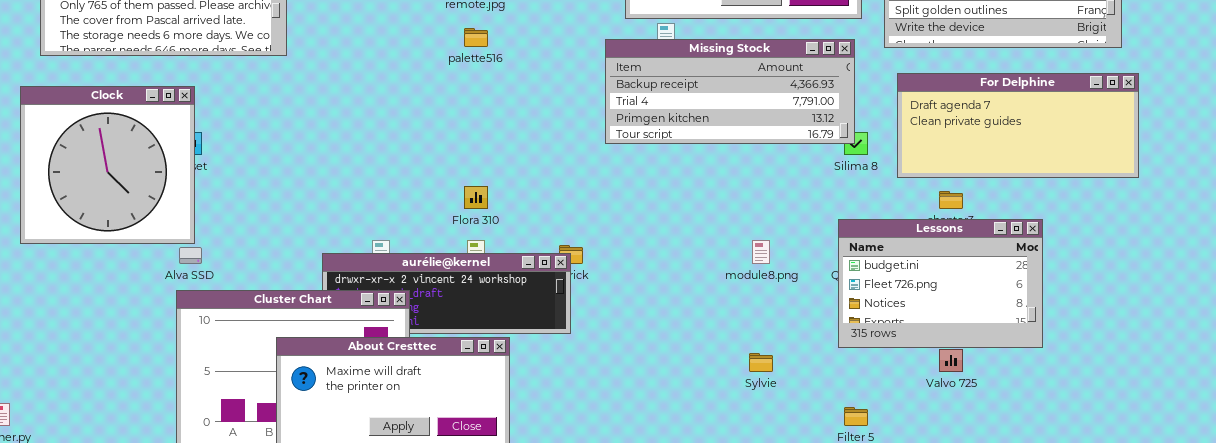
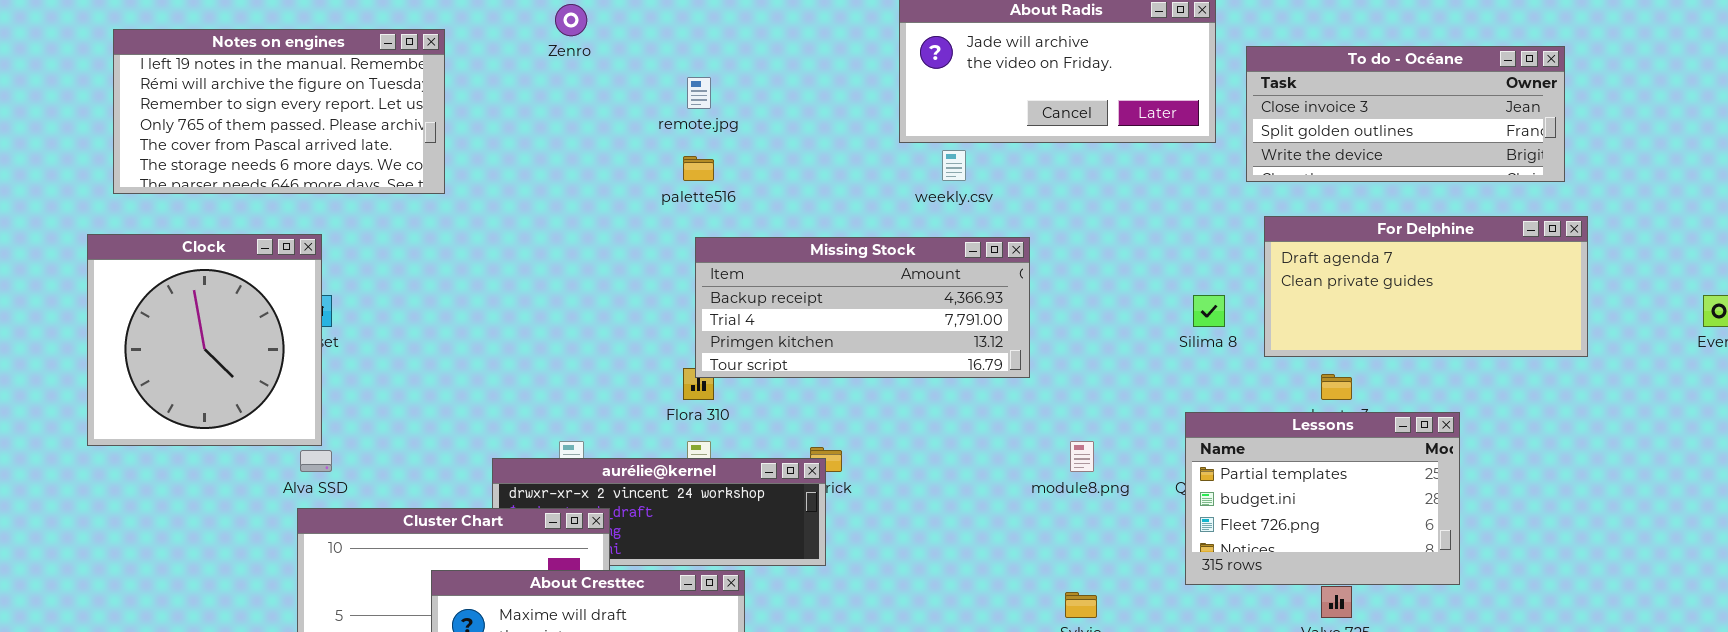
Missing Stock: [605,39,855,144] -> [695,237,1030,378], moved
Lessons: [838,219,1043,348] -> [1185,412,1460,585], scrolled up 1 row

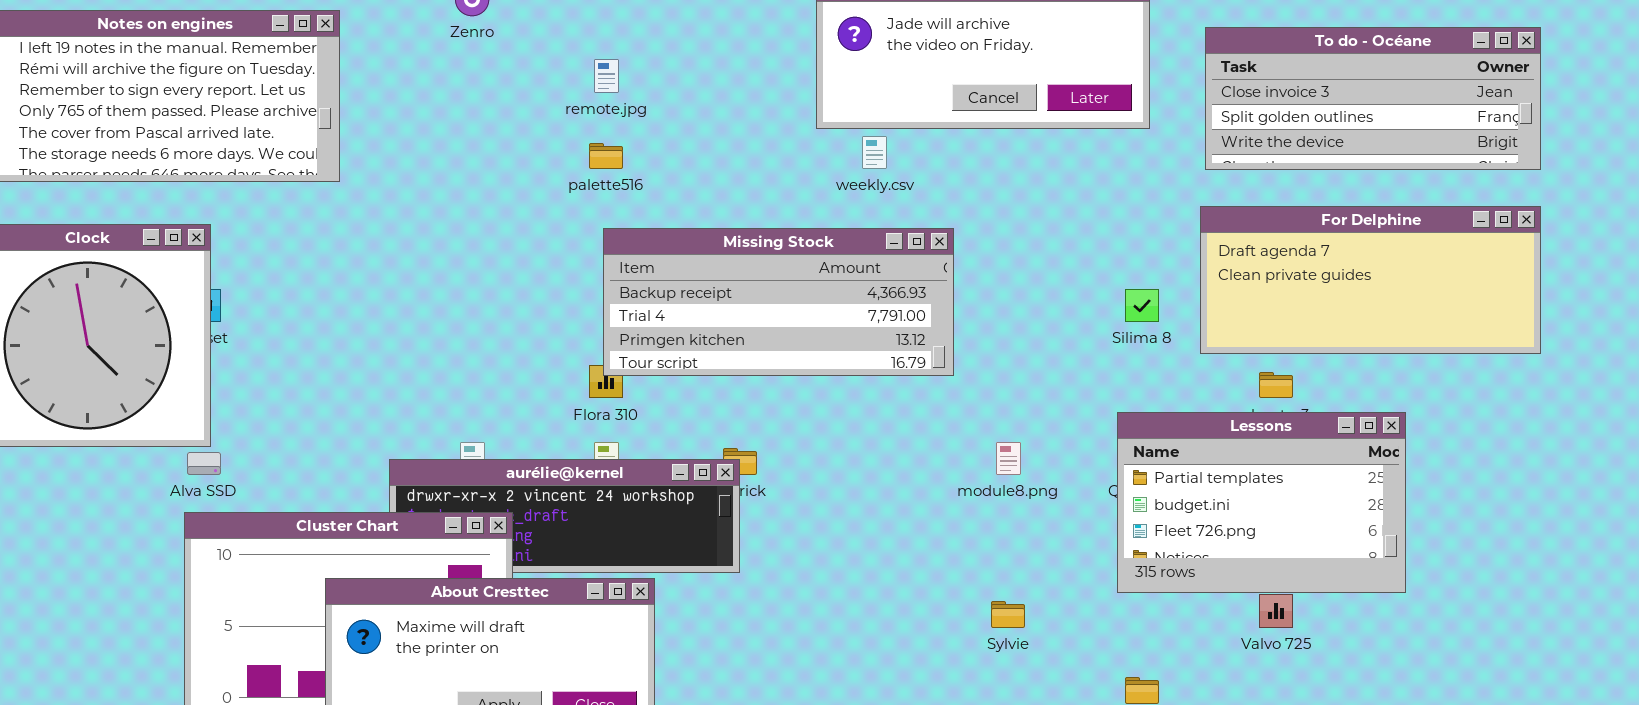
To do - Océane: [1246,46,1565,182] -> [1205,27,1541,170], moved

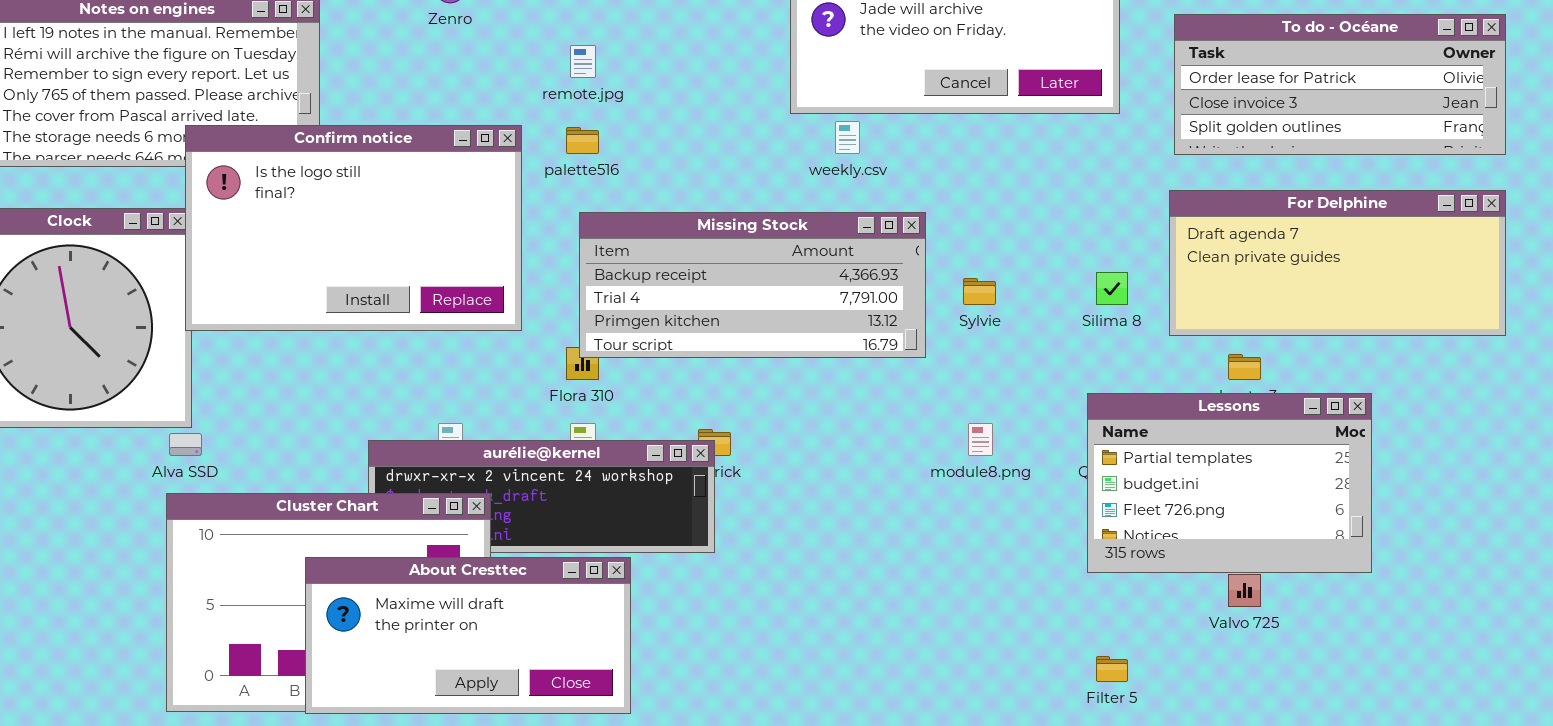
To do - Océane: [1205,27,1541,170] -> [1174,14,1506,155], scrolled up 1 row
Confirm notice: none -> [185,125,522,331], opened
Sylvie: [991,601,1025,628] -> [963,278,996,305], moved

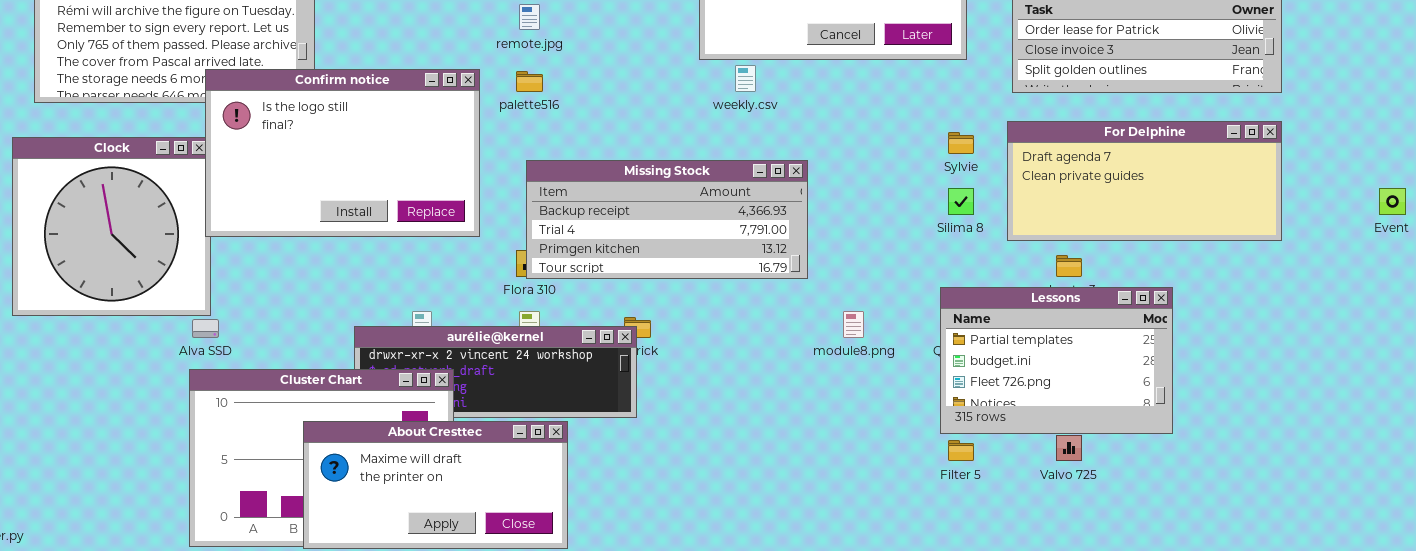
Missing Stock: [579,212,926,358] -> [526,160,808,279], moved
Sylvie: [963,278,996,305] -> [948,132,974,154], moved
Filter 5: [1096,656,1128,682] -> [948,440,974,461], moved

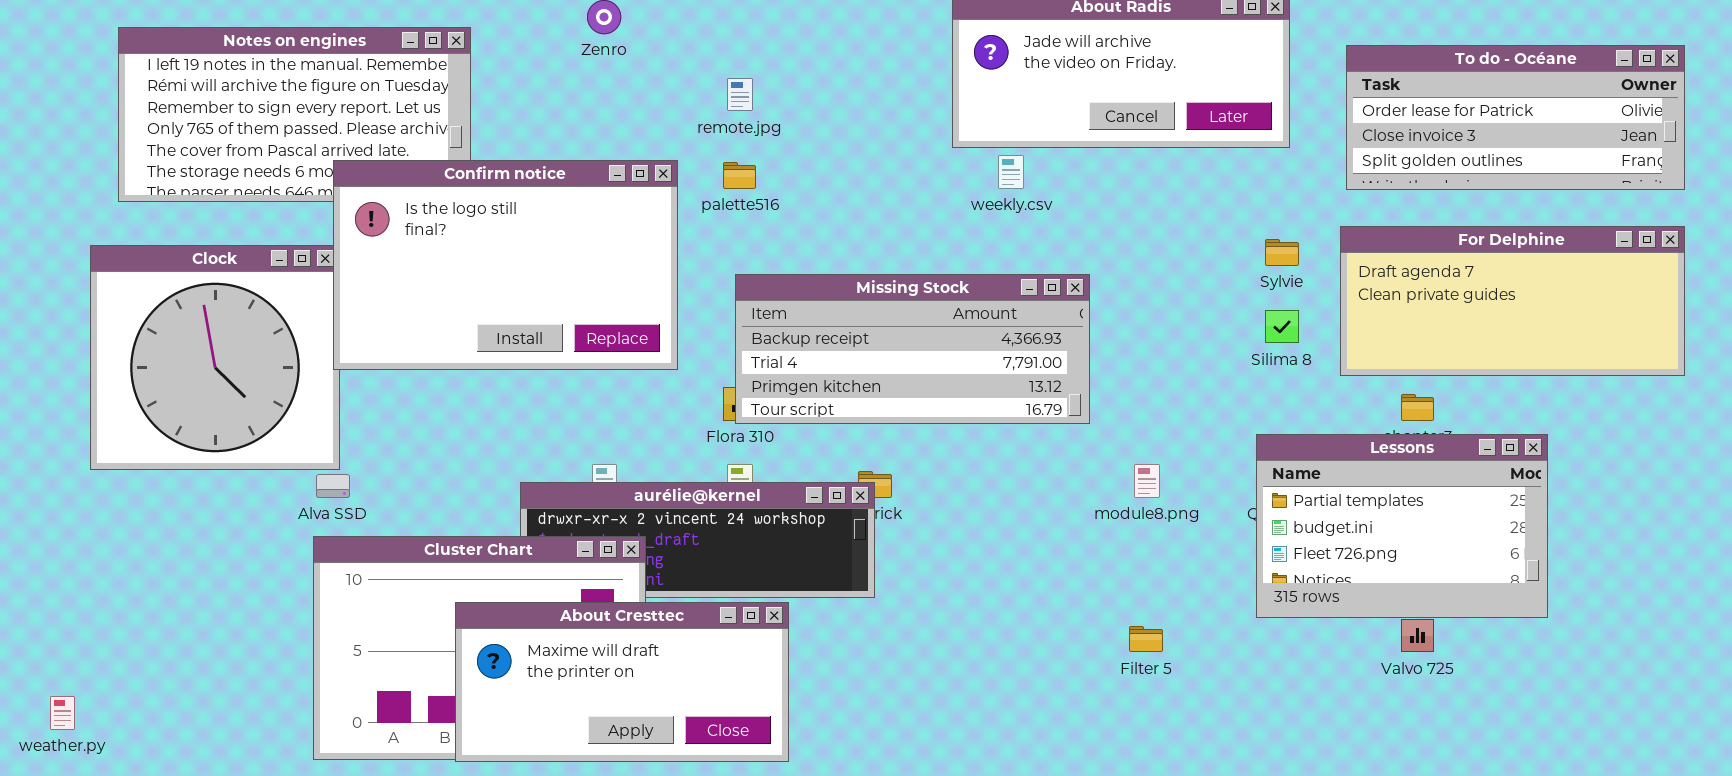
Filter 5: [948,440,974,461] -> [1129,626,1163,652], moved

